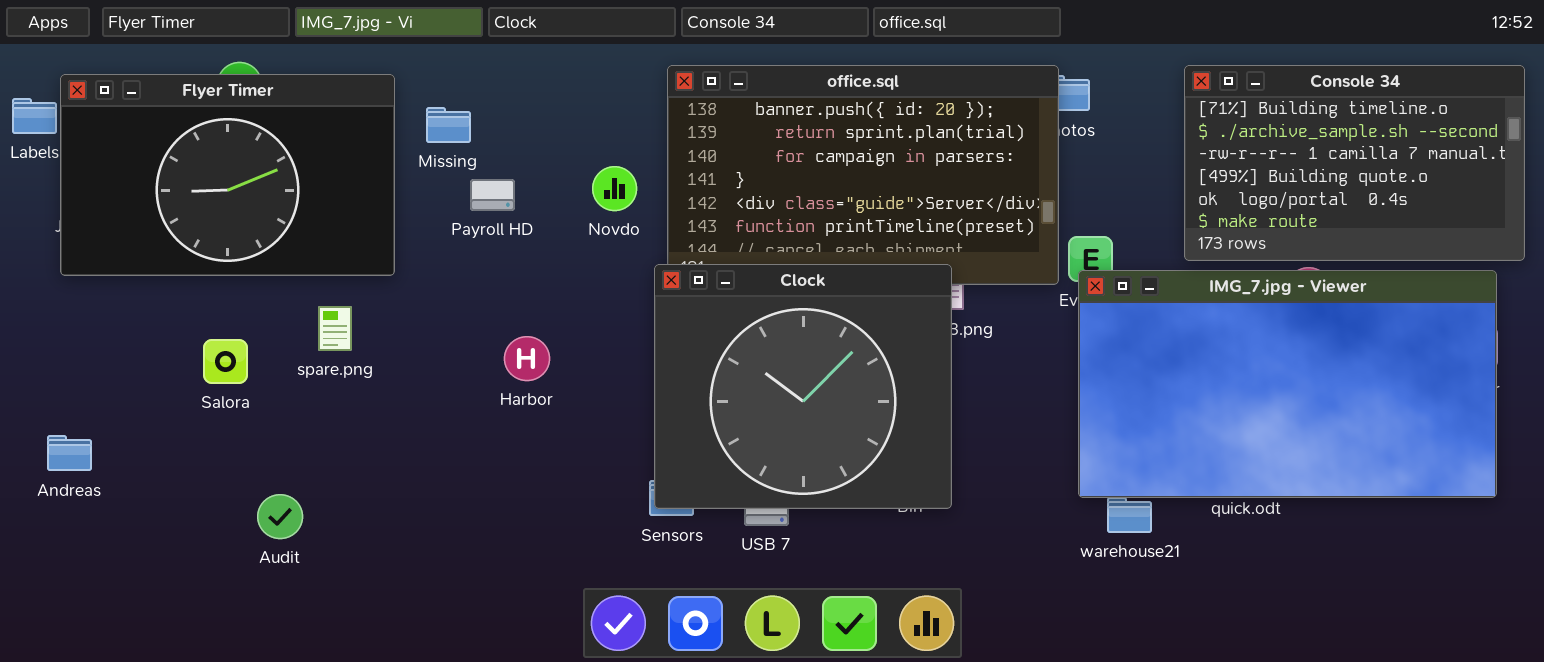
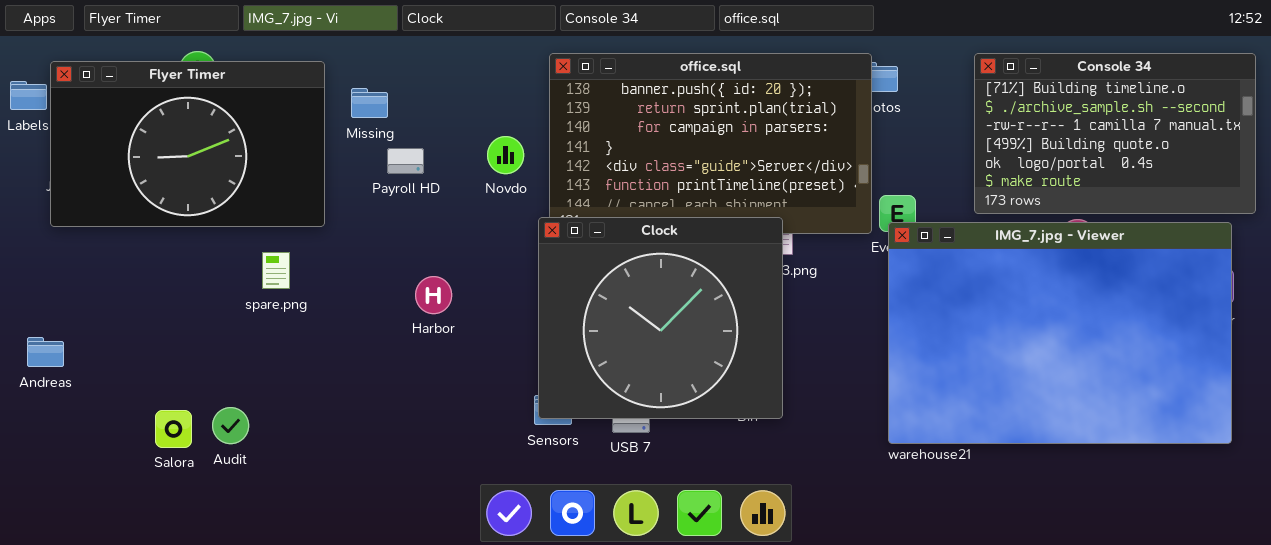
IMG_7.jpg - Viewer: [1078,270,1497,498] -> [888,222,1232,444], resized
Salora: [203,339,248,384] -> [155,410,192,448], moved
Andreas: [47,435,92,471] -> [27,337,64,367], moved

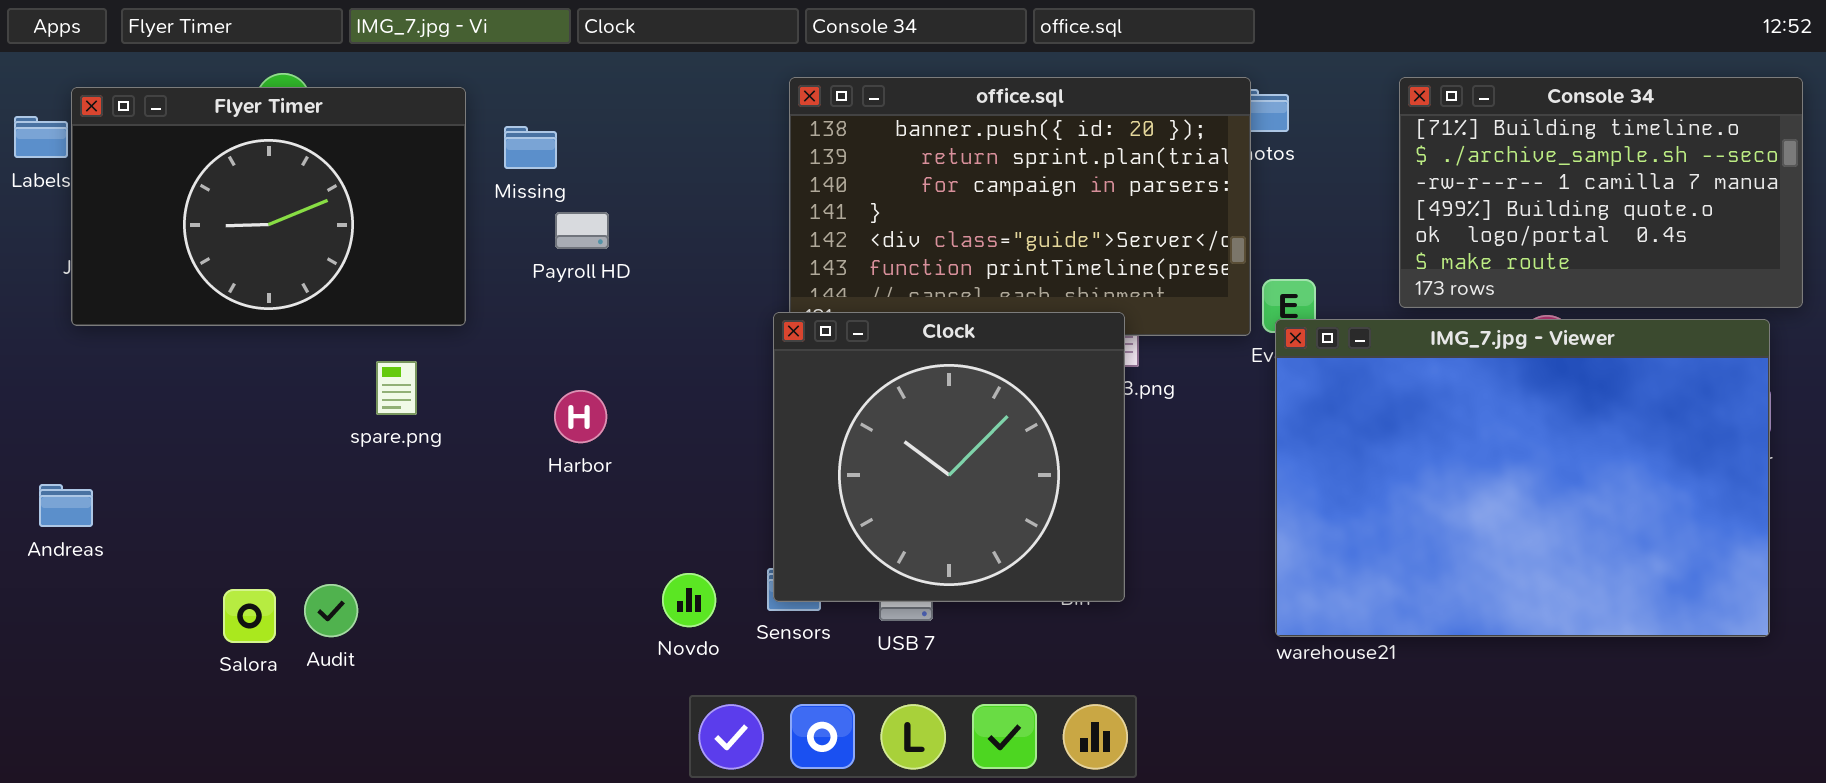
Novdo: [487,136,524,174] -> [662,573,716,627], moved
Harbor: [415,276,452,314] -> [554,390,607,443], moved

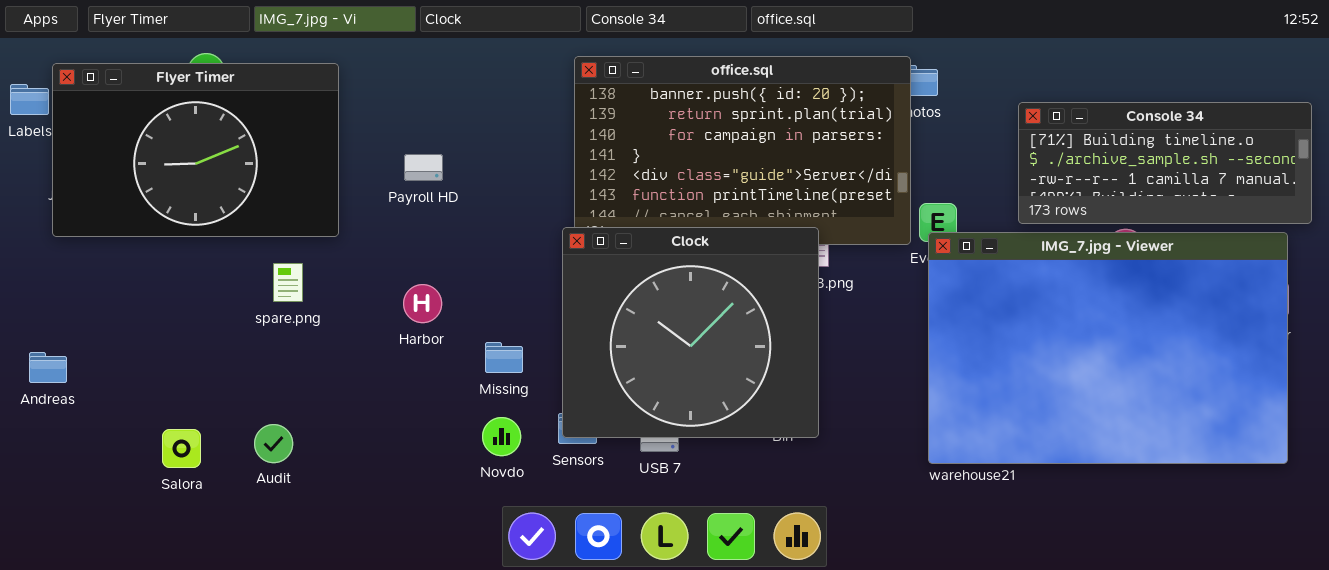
Console 34: [1399,77,1803,308] -> [1018,102,1312,224], resized
Missing: [504,126,557,169] -> [485,342,523,373], moved
Audit: [304,584,358,637] -> [254,424,293,463], moved

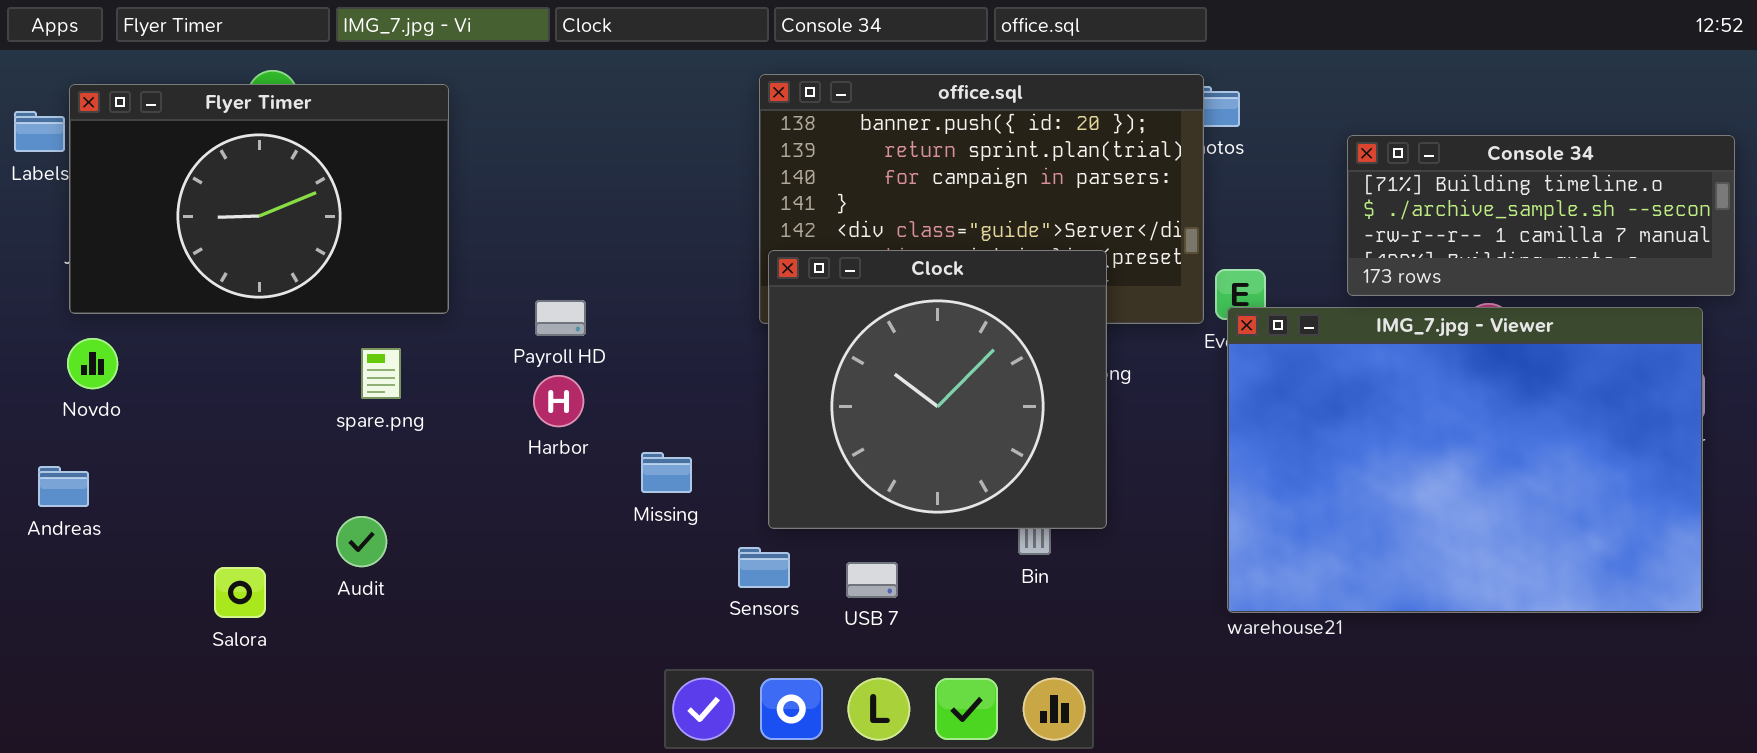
Payroll HD: [404,154,443,181] -> [535,300,586,336], moved
Clock: [562,227,819,438] -> [768,250,1107,529], moved
Novdo: [482,417,521,456] -> [67,338,118,389], moved
Audit: [254,424,293,463] -> [336,516,387,567], moved

